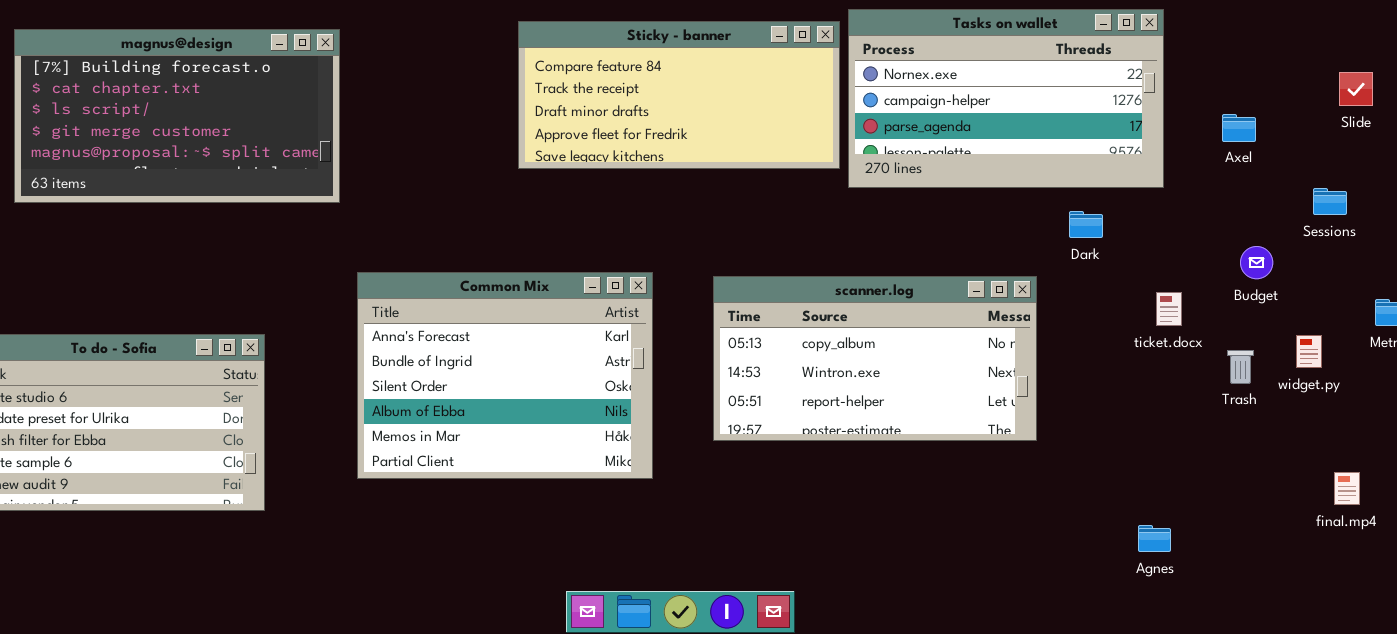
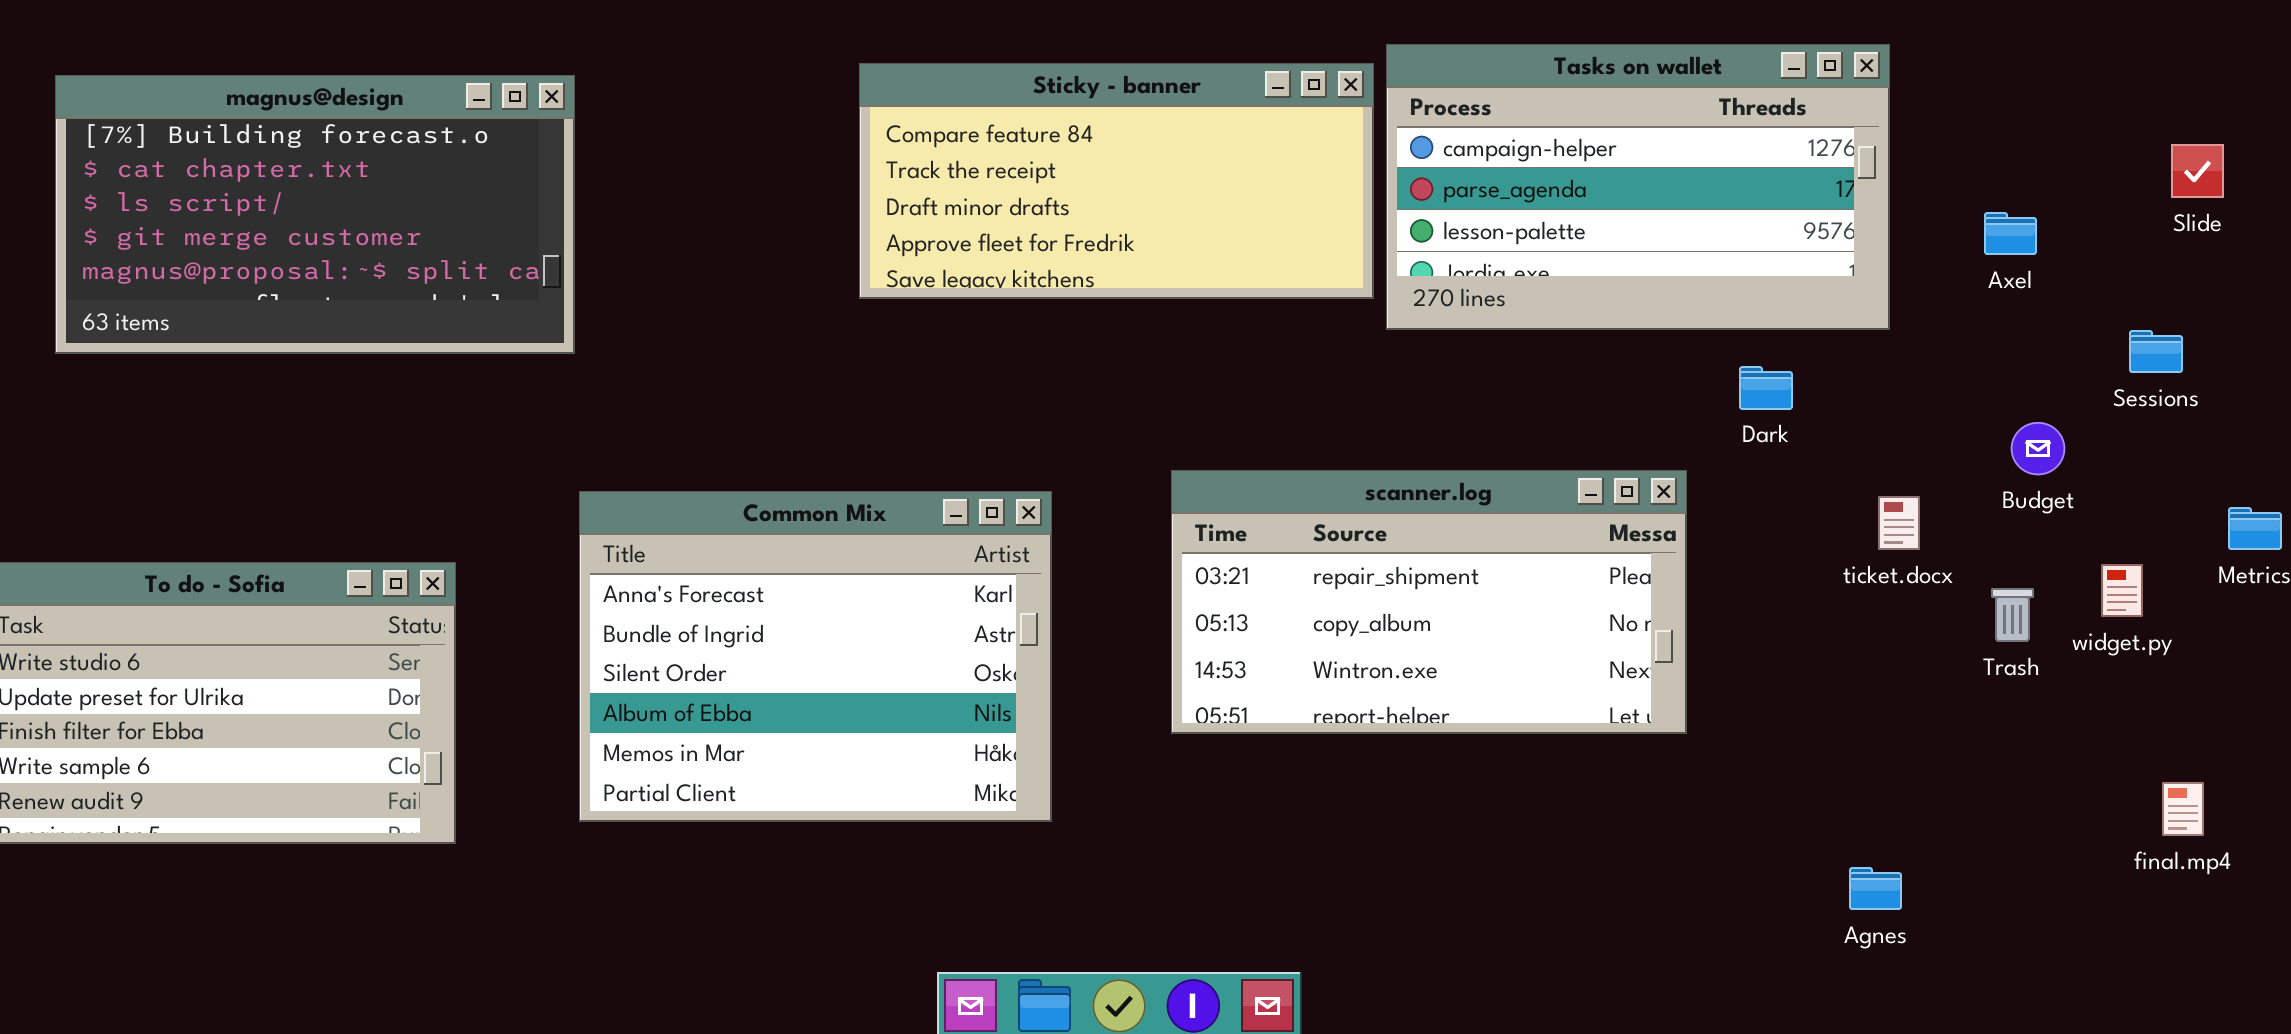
Tasks on wallet: [848,9,1164,188] -> [1386,44,1890,330], scrolled down 1 row
Common Mix: [357,272,653,479] -> [579,491,1052,822], moved
scanner.log: [713,276,1037,441] -> [1171,470,1687,734], scrolled up 1 row

